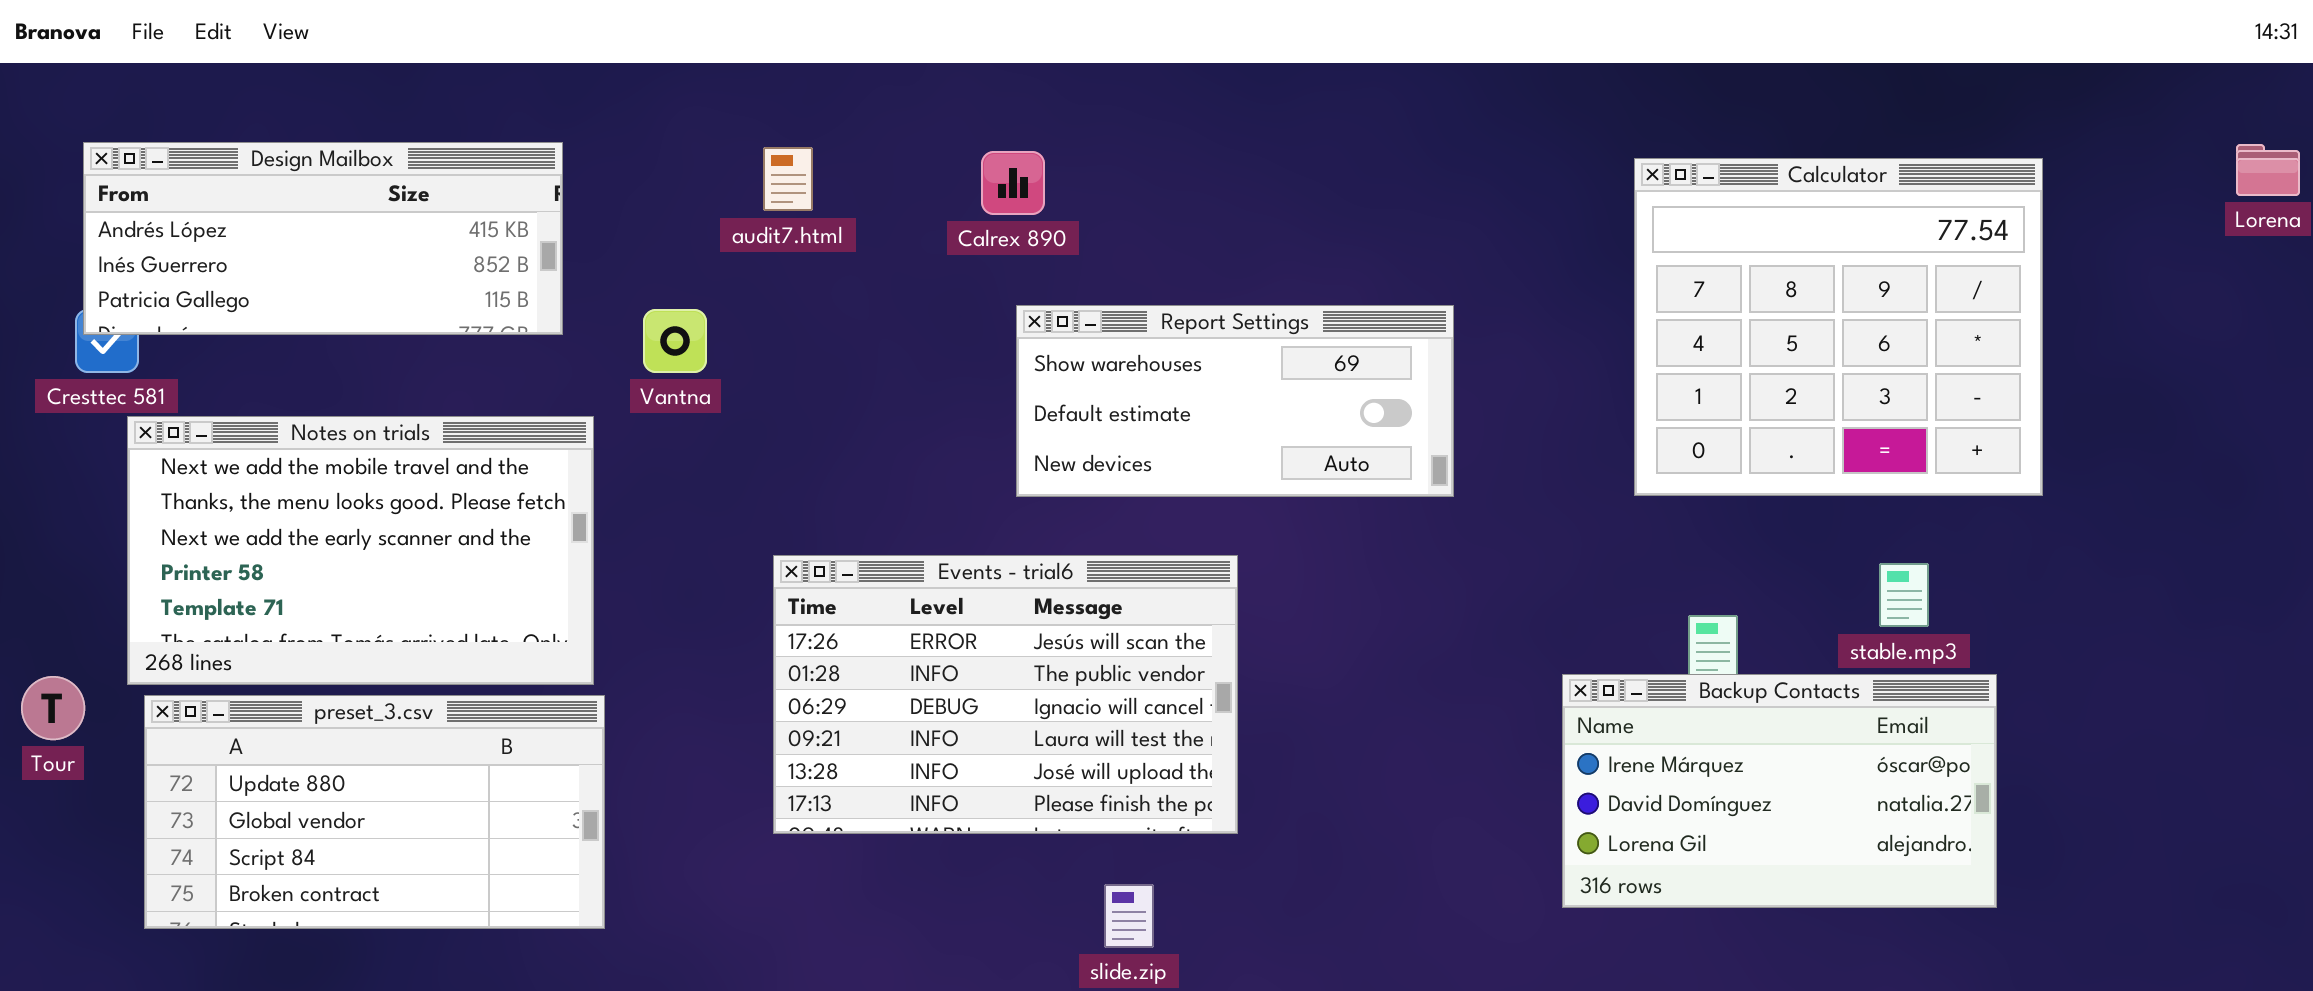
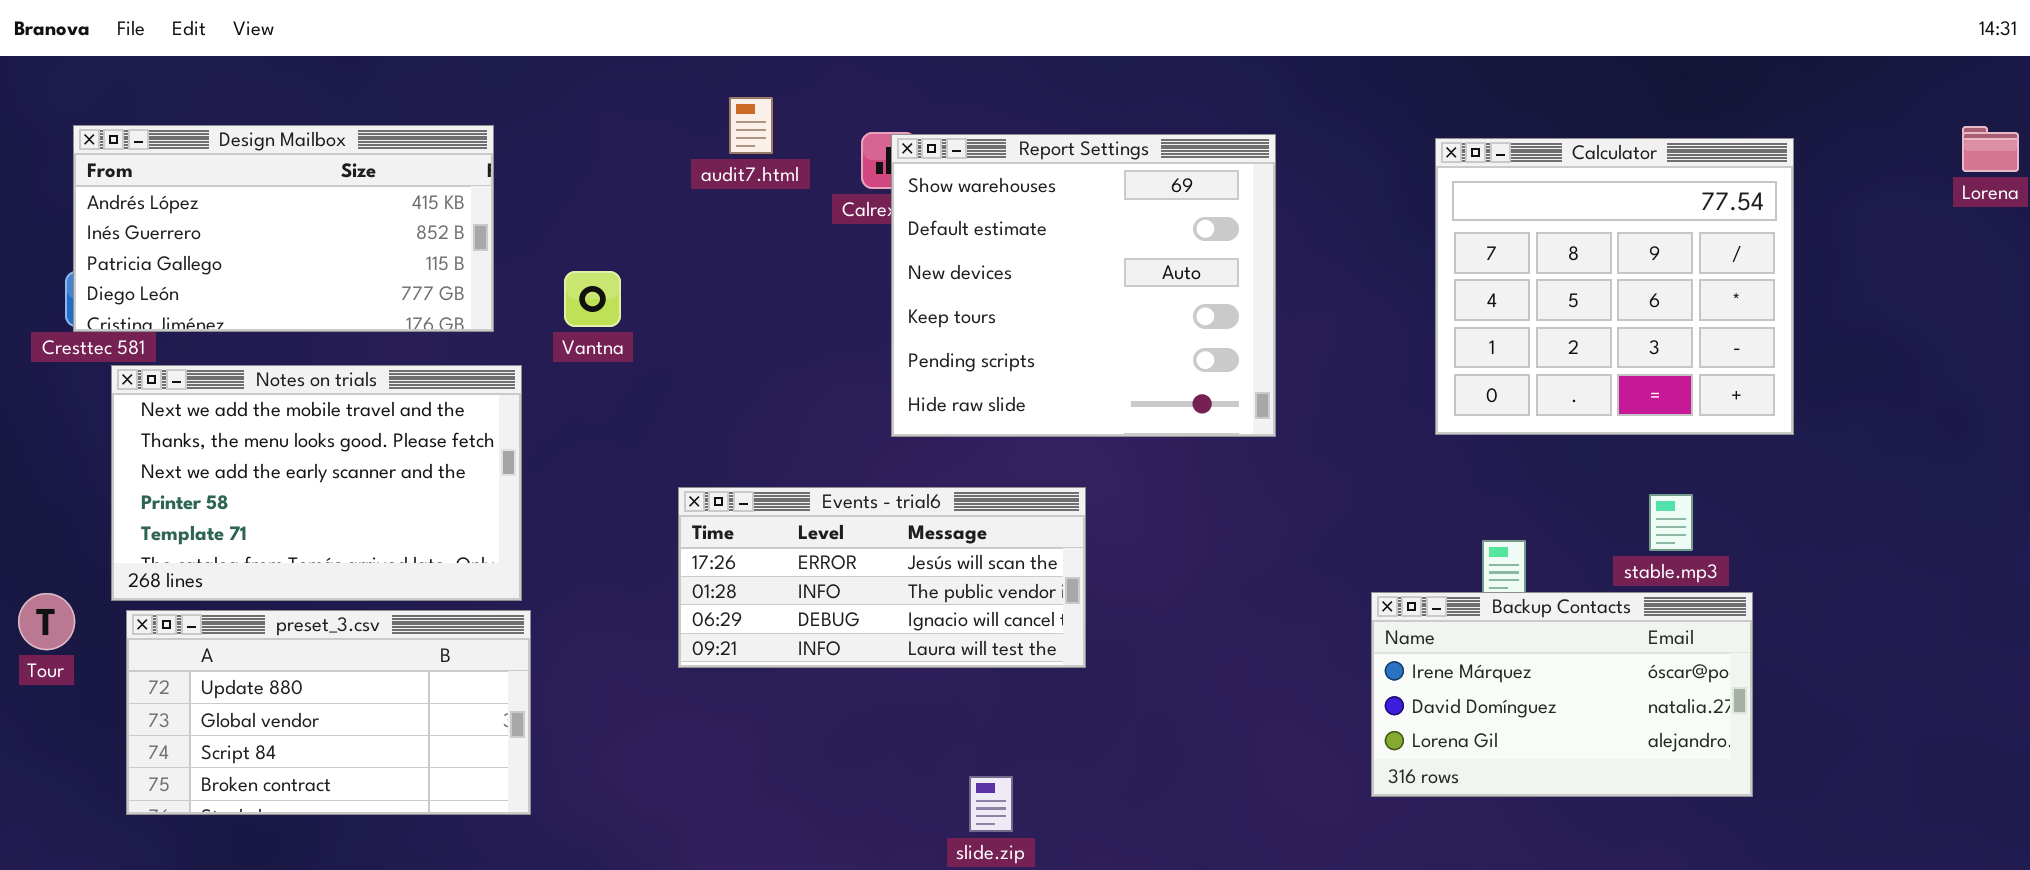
Design Mailbox: [83,142,563,335] -> [73,125,494,332], resized
audit7.html: [763,147,813,211] -> [729,97,773,154], moved
Report Settings: [1016,305,1454,497] -> [891,134,1276,437], resized
Events - trial6: [773,555,1238,834] -> [678,487,1086,668], resized

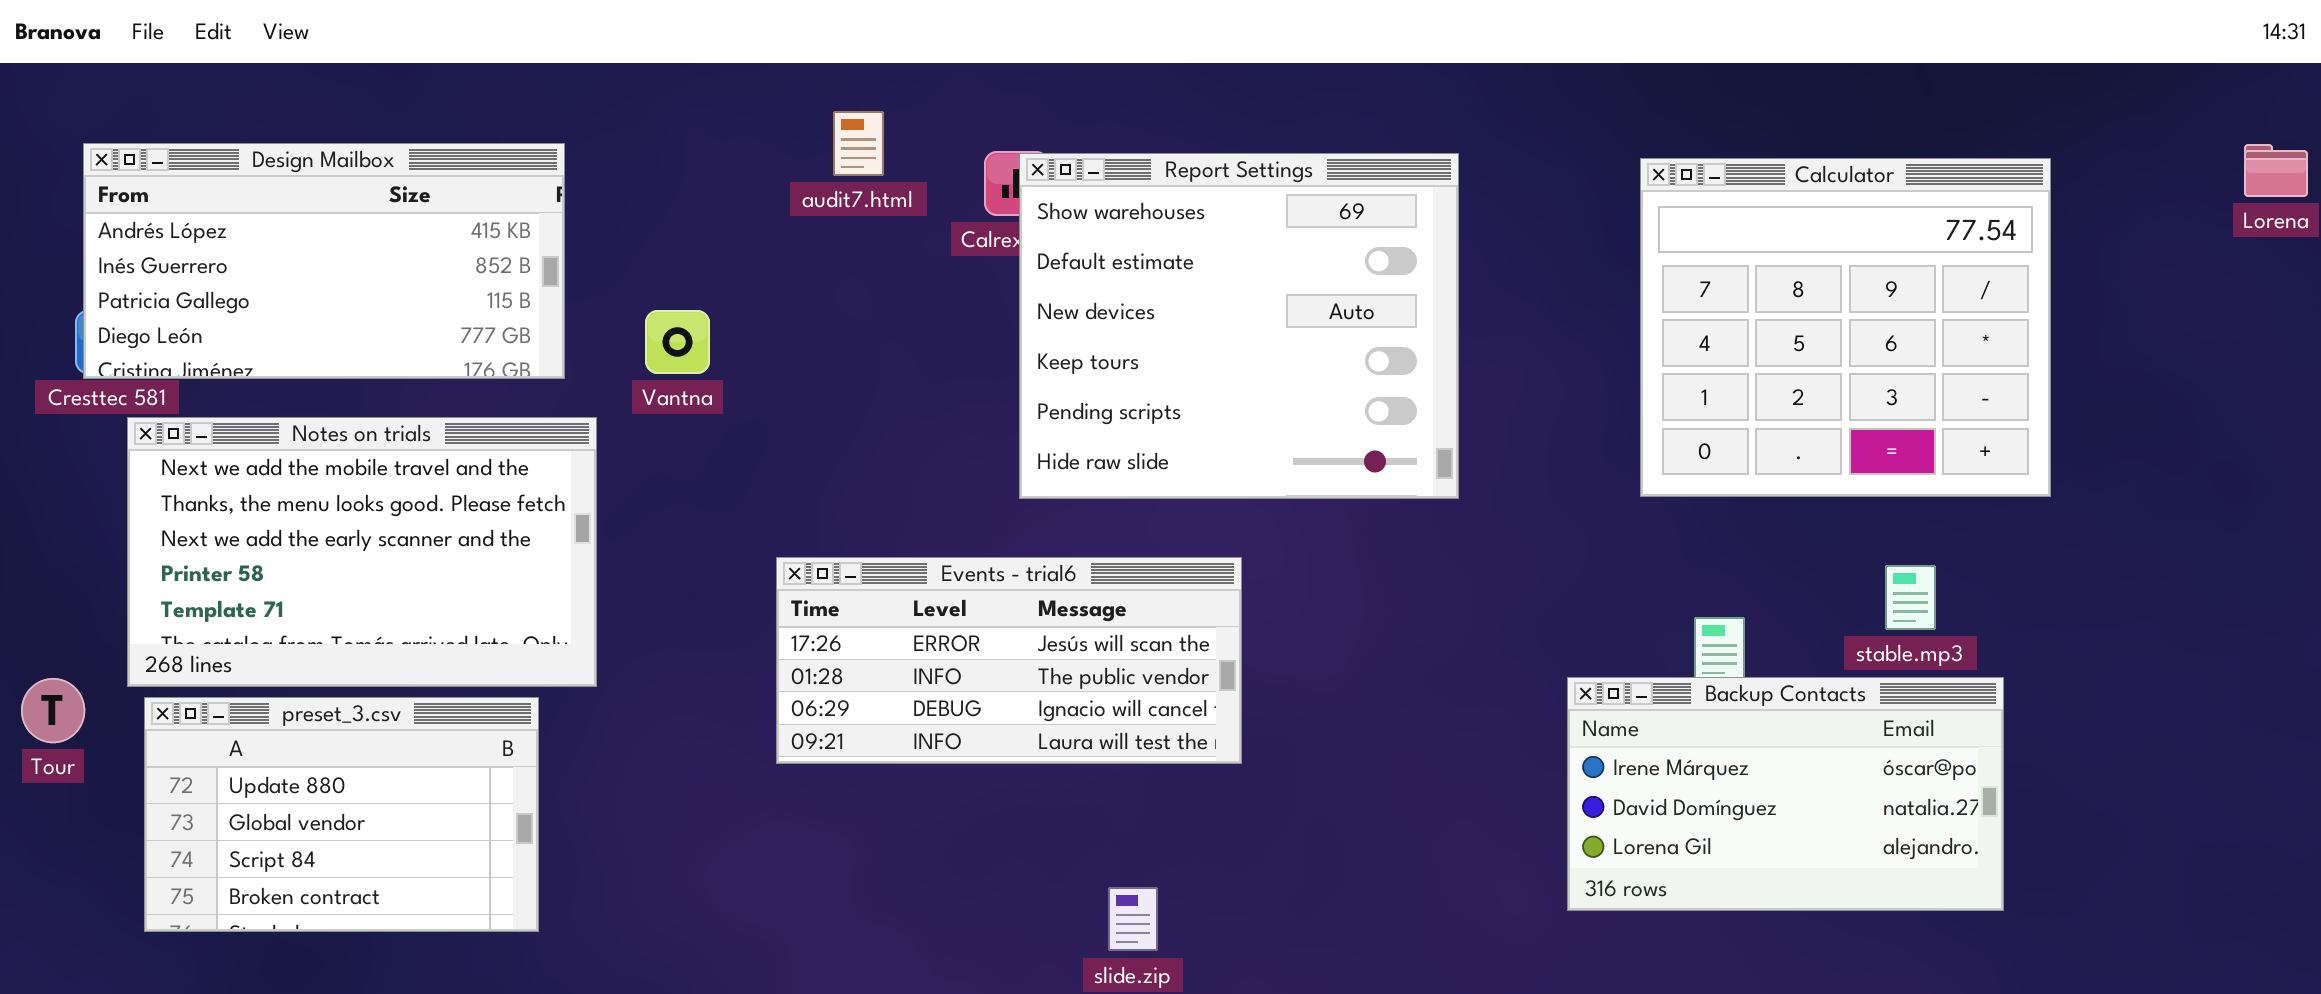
preset_3.csv: [126,610,531,815] -> [144,697,539,932], resized

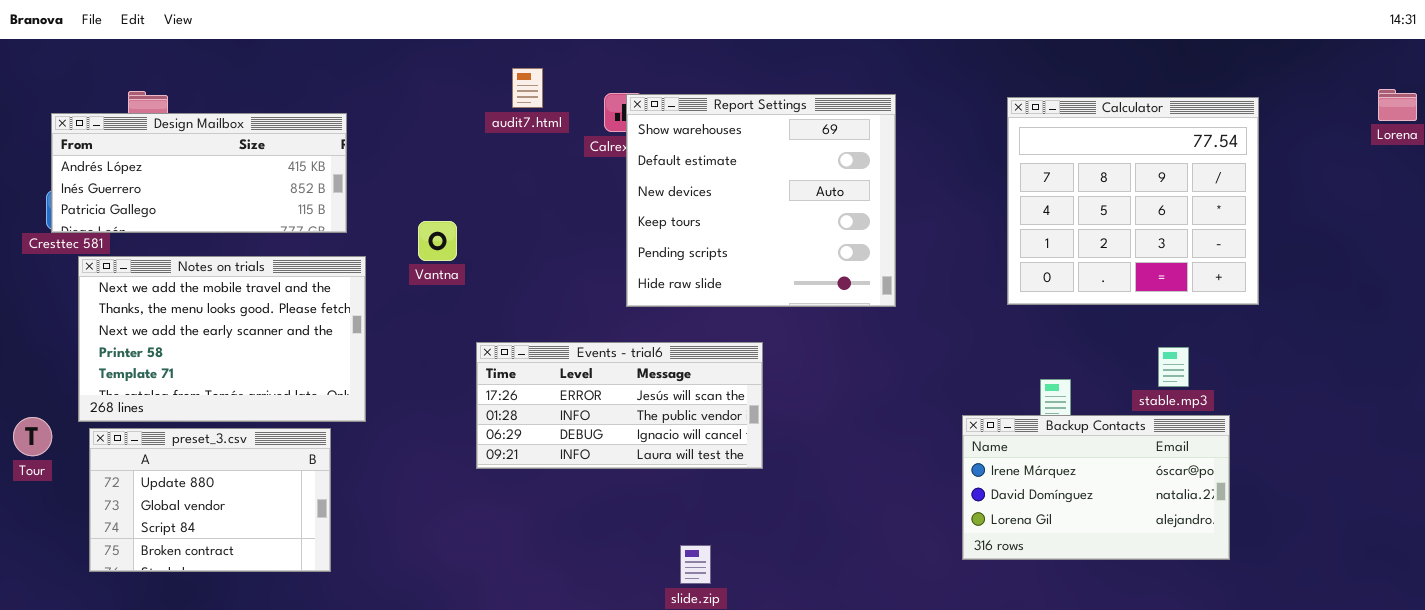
Design Mailbox: [83,143,565,379] -> [51,113,347,233], resized
Vantna: [645,310,710,374] -> [418,221,457,261], moved

